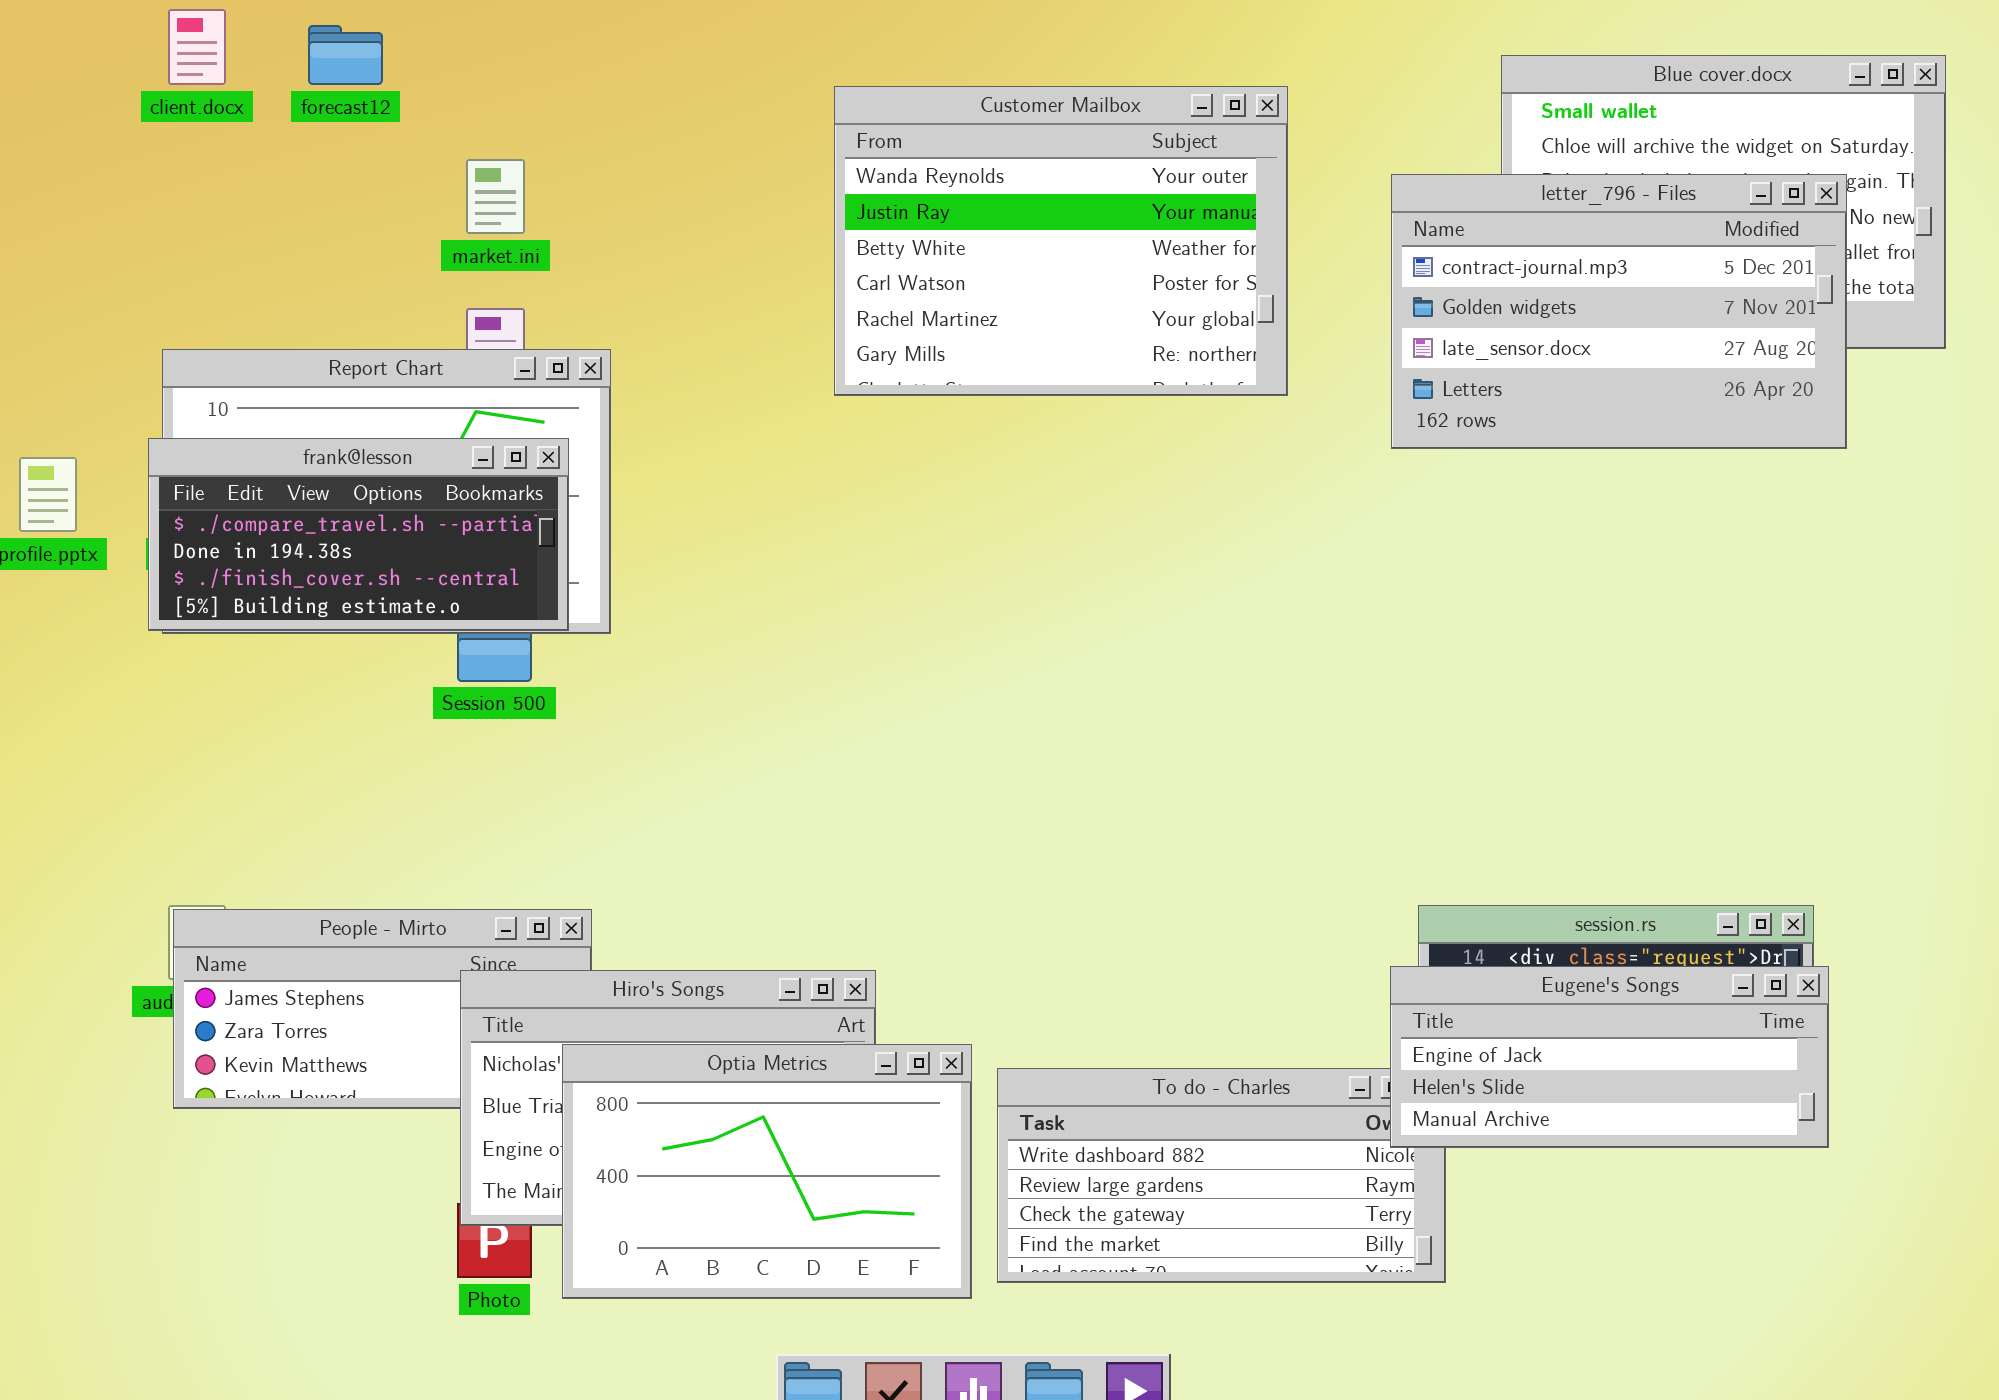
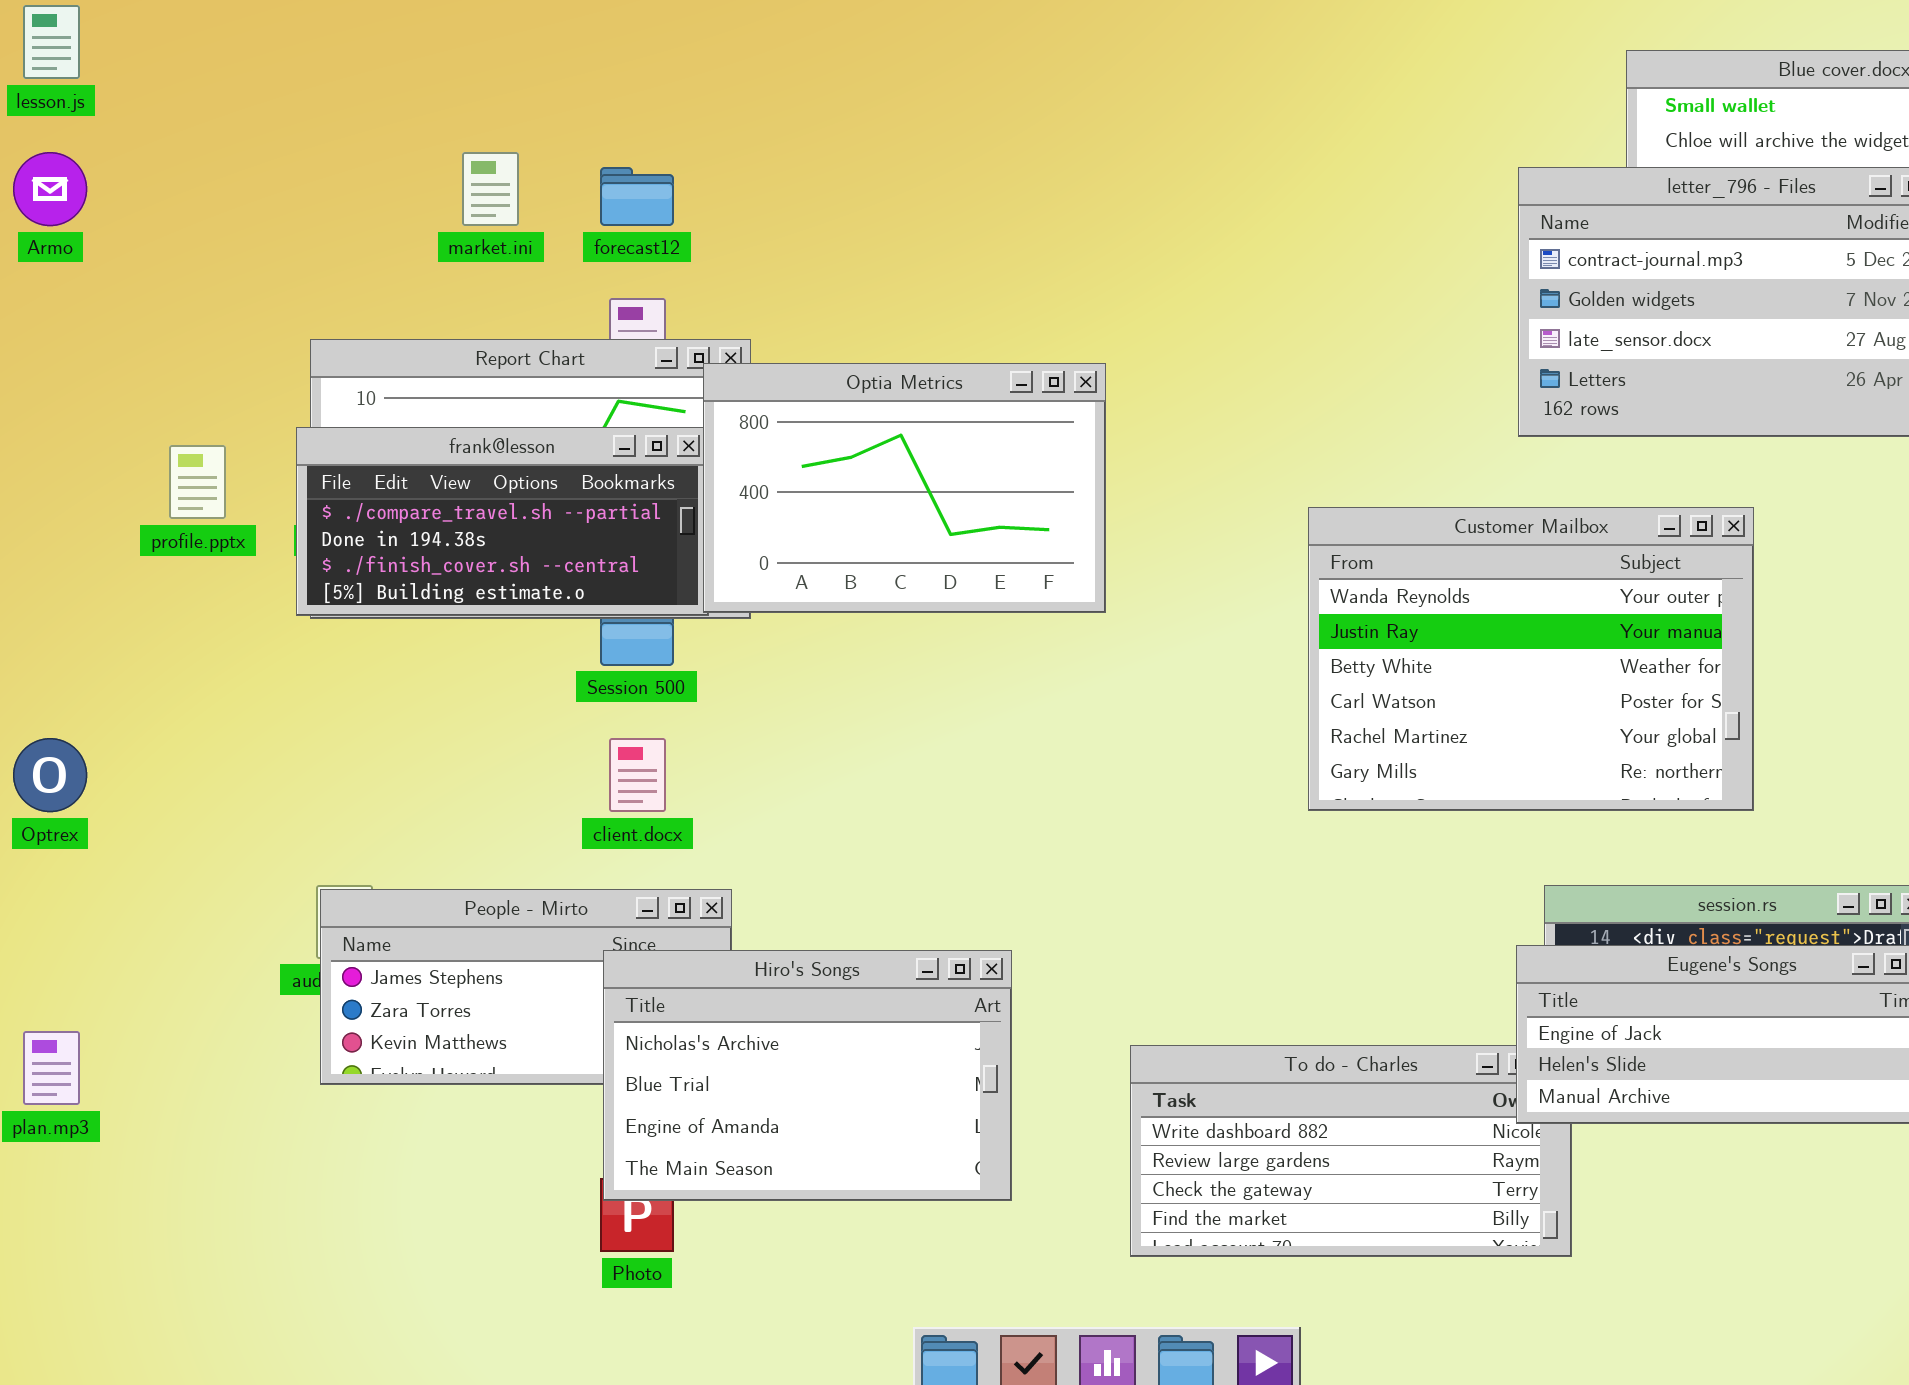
client.docx: [168,9,226,85] -> [609,738,666,812], moved
forecast12: [308,25,383,85] -> [600,167,674,226], moved
Customer Mailbox: [834,86,1288,396] -> [1308,507,1754,811], moved
market.ini: [466,159,525,234] -> [462,152,519,226], moved
Optia Metrics: [562,1044,972,1299] -> [703,363,1106,613], moved

